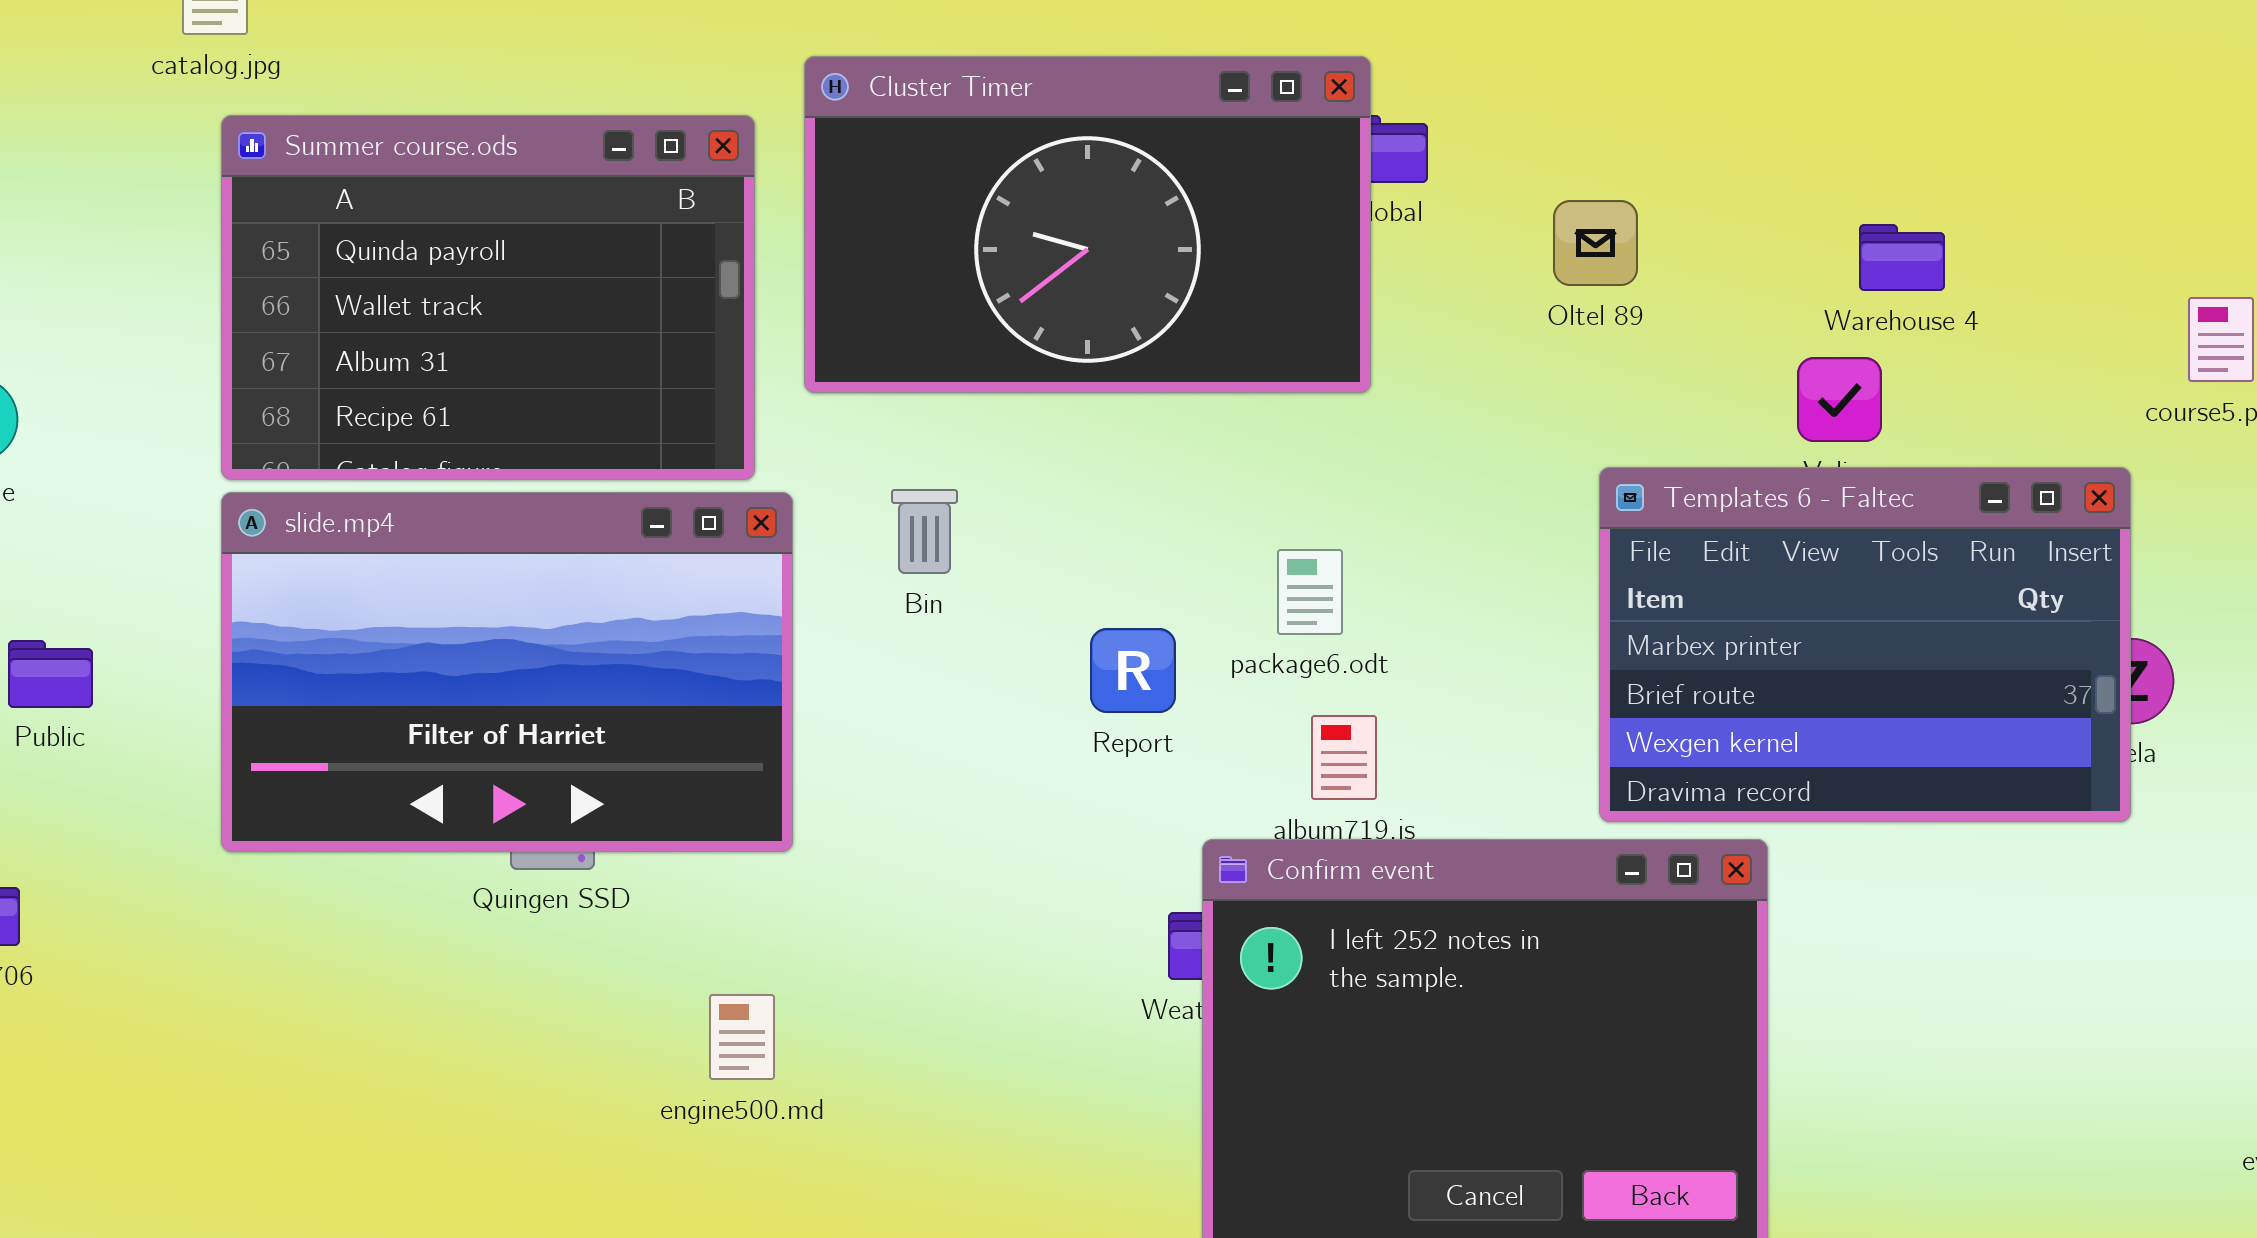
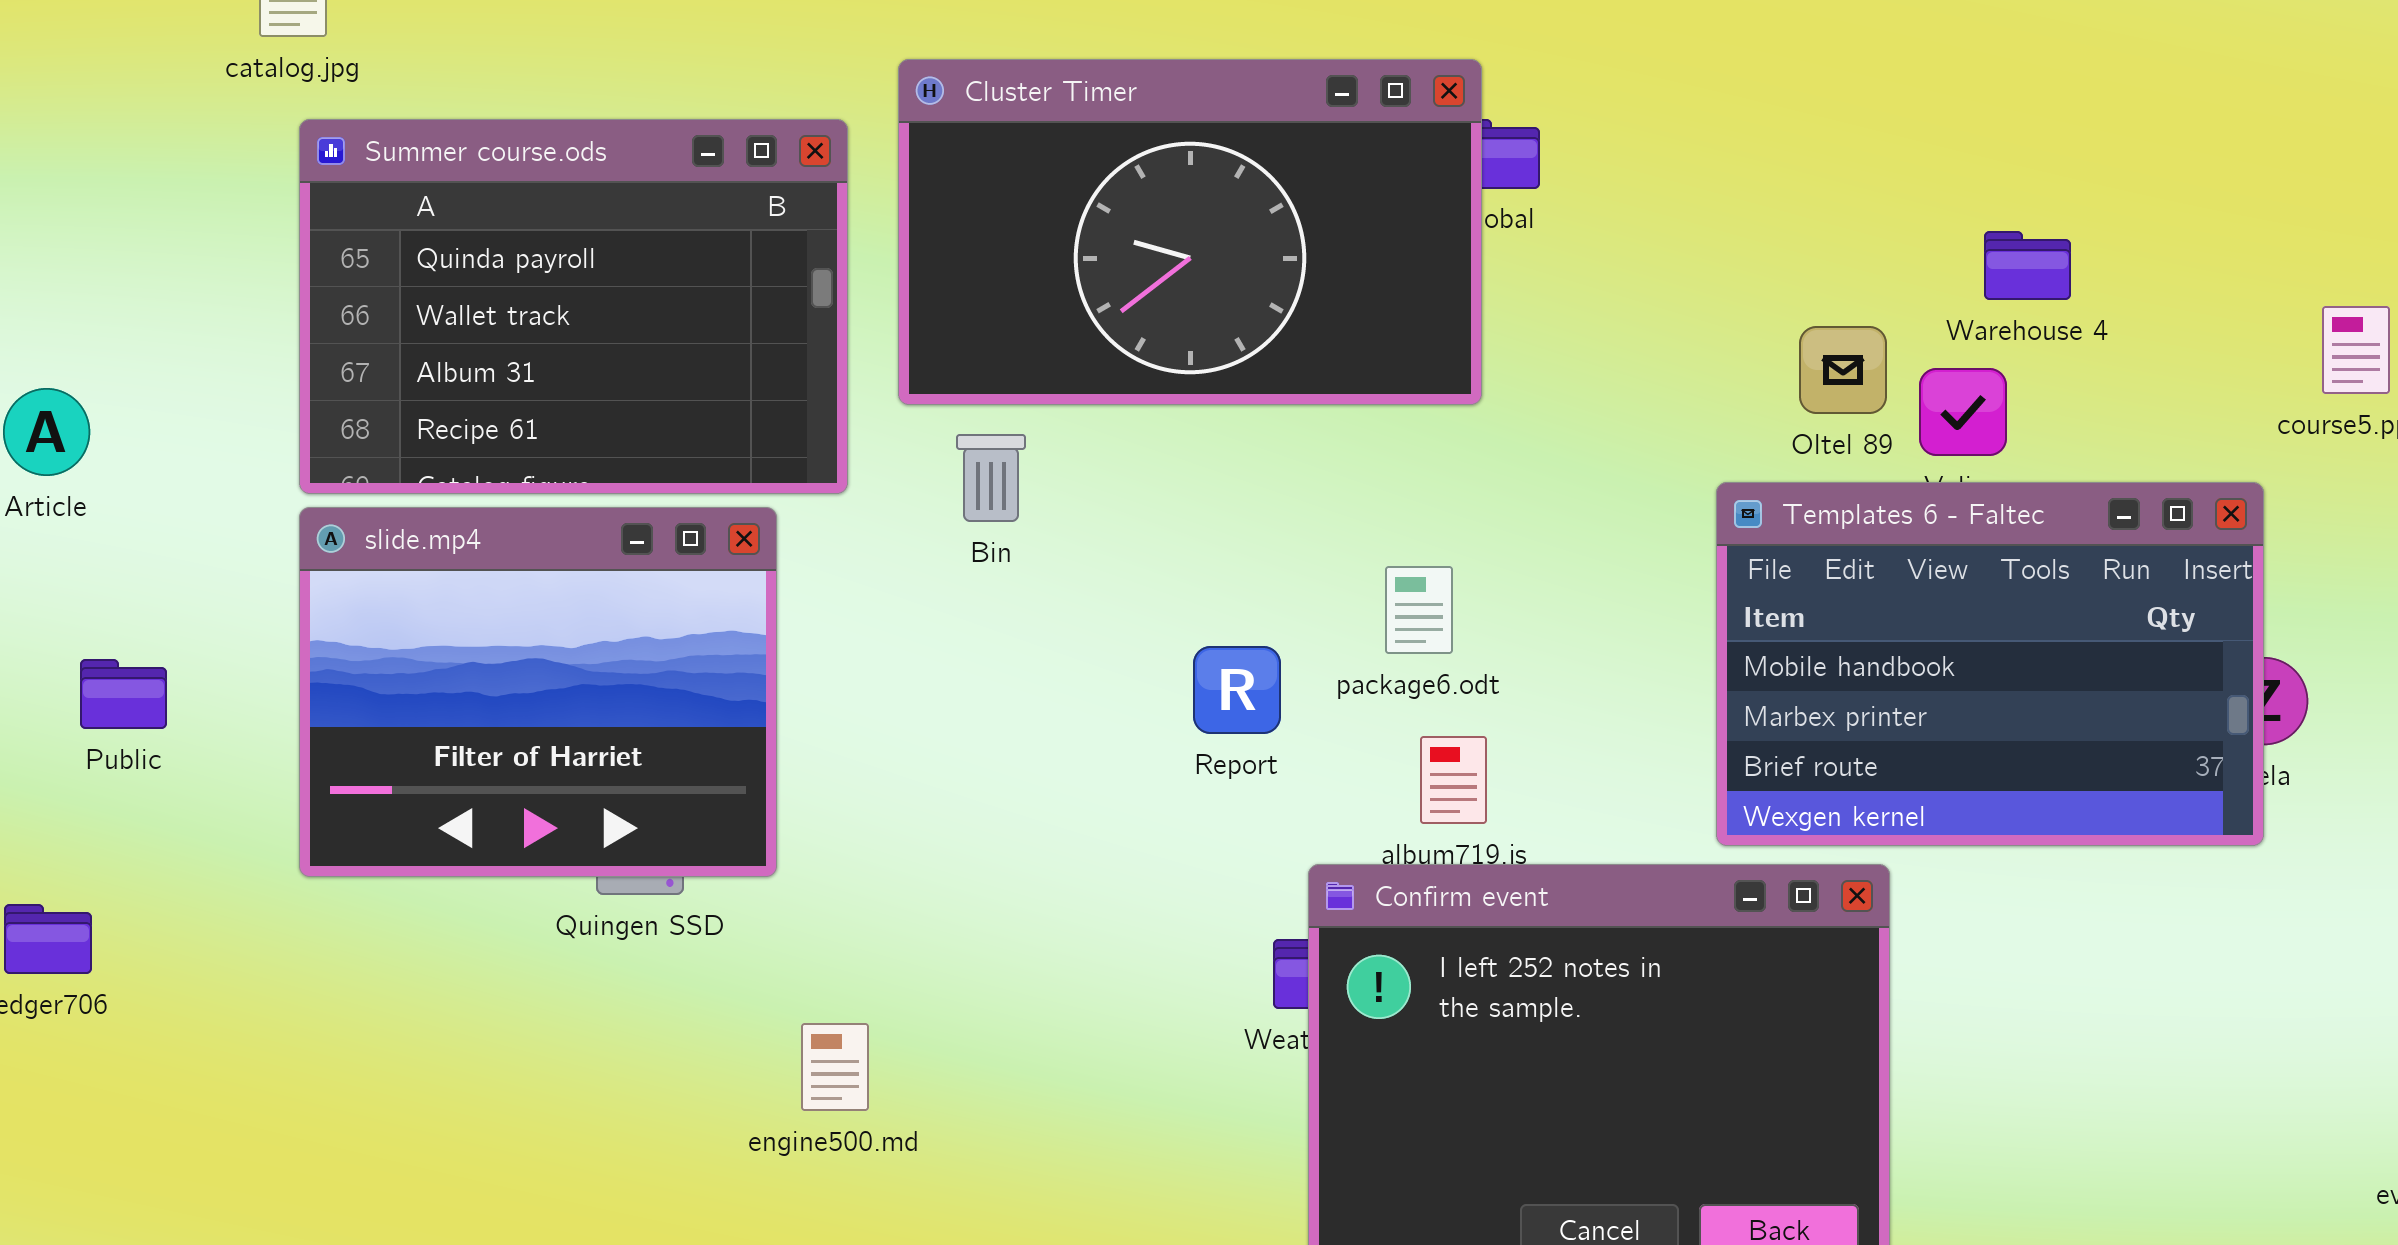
Oltel 89: [1553,200,1638,286] -> [1799,326,1887,414], moved
Templates 6 - Faltec: [1599,467,2131,822] -> [1716,482,2264,846], scrolled up 1 row
Bin: [891,489,958,574] -> [956,434,1026,522], moved
slide.mp4: [221,492,793,852] -> [299,507,777,877], resized

